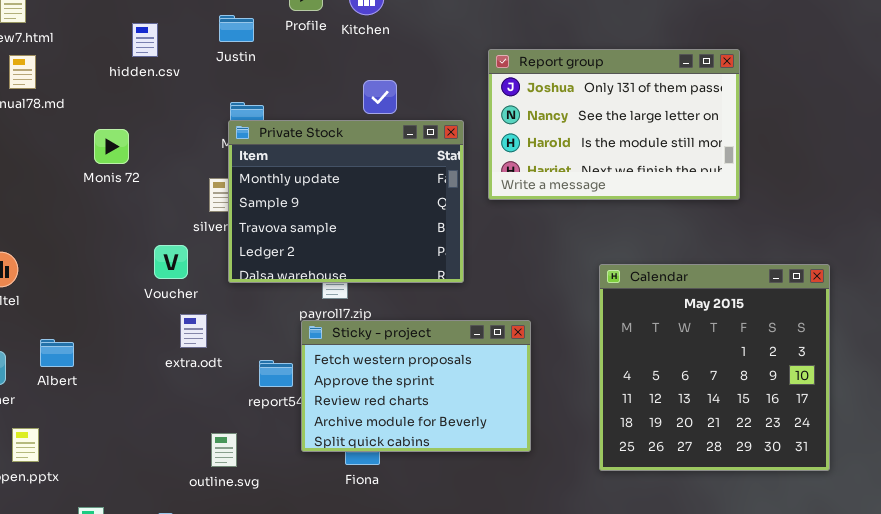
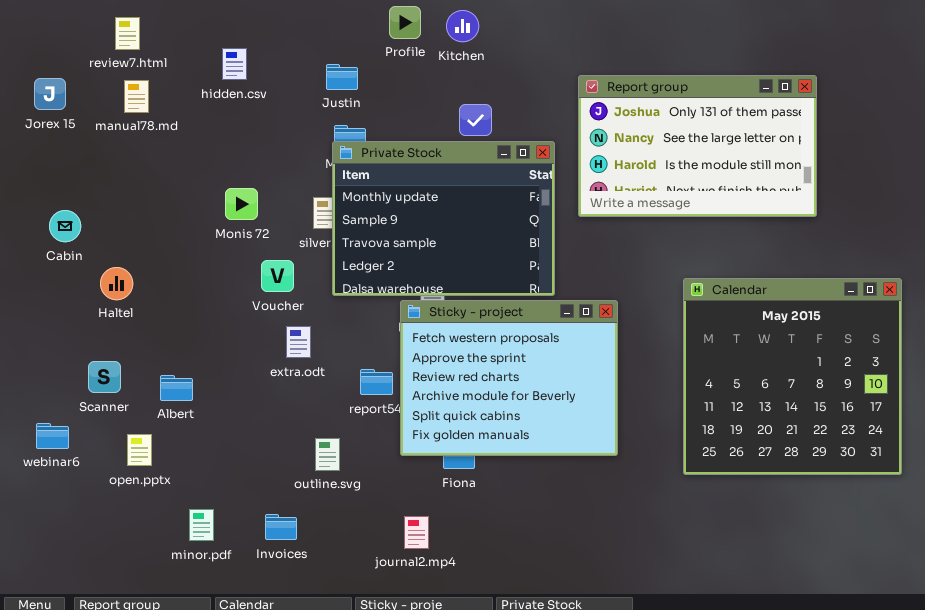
Justin: [219,15,254,42] -> [326,64,358,90], moved
hidden.csv: [132,23,158,57] -> [222,48,247,80], moved
Monis 72: [94,129,129,164] -> [225,188,258,220], moved
Sticky - project: [301,320,531,452] -> [400,300,618,456], resized
Albert: [40,339,74,367] -> [160,375,193,401], moved

